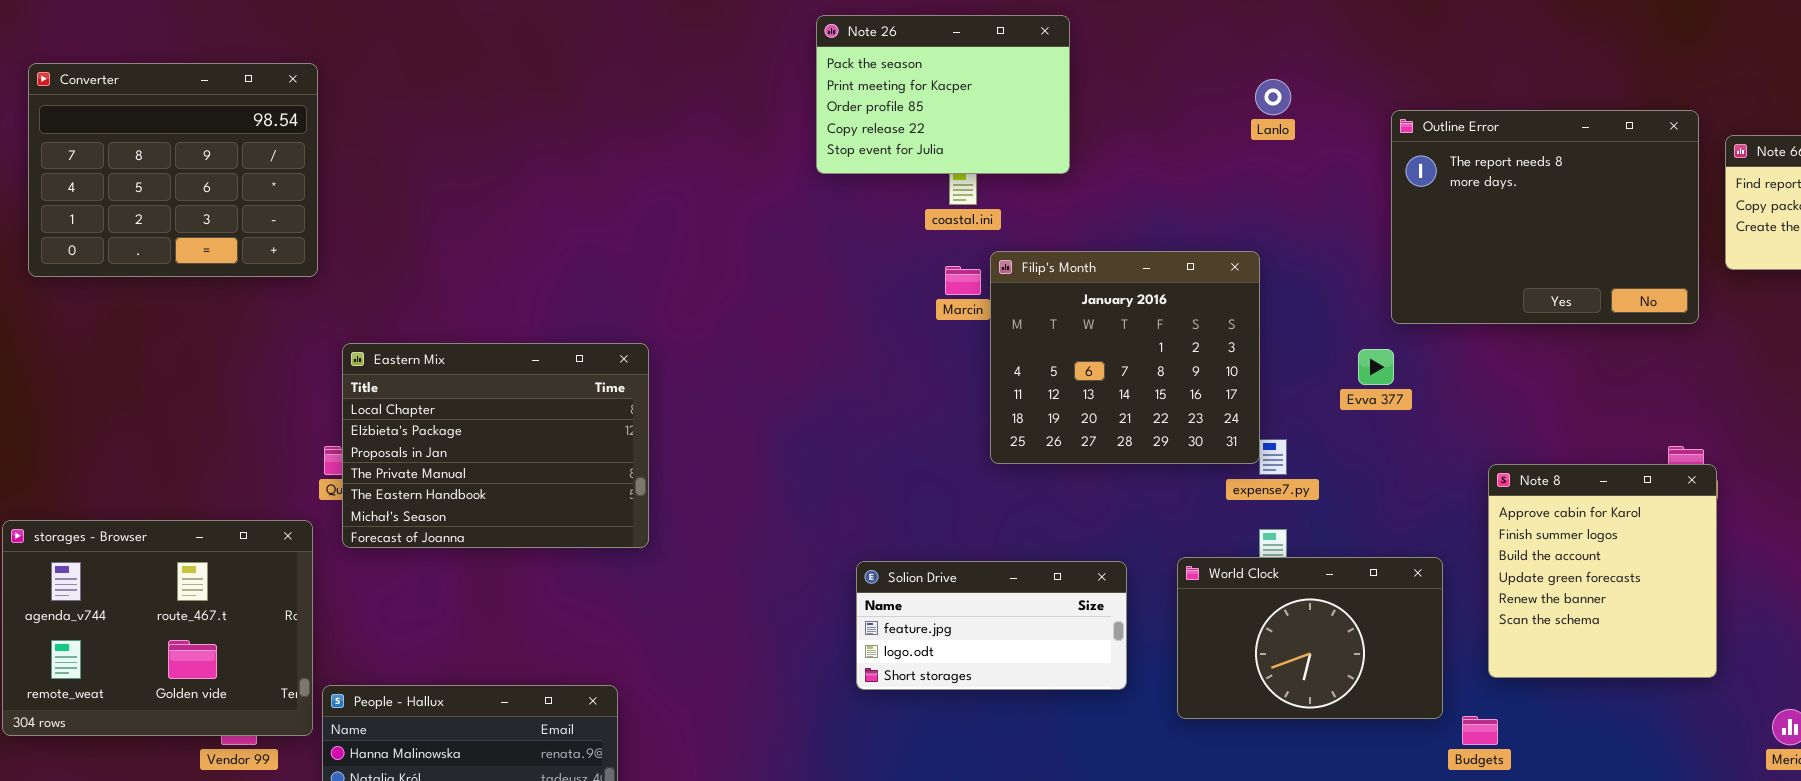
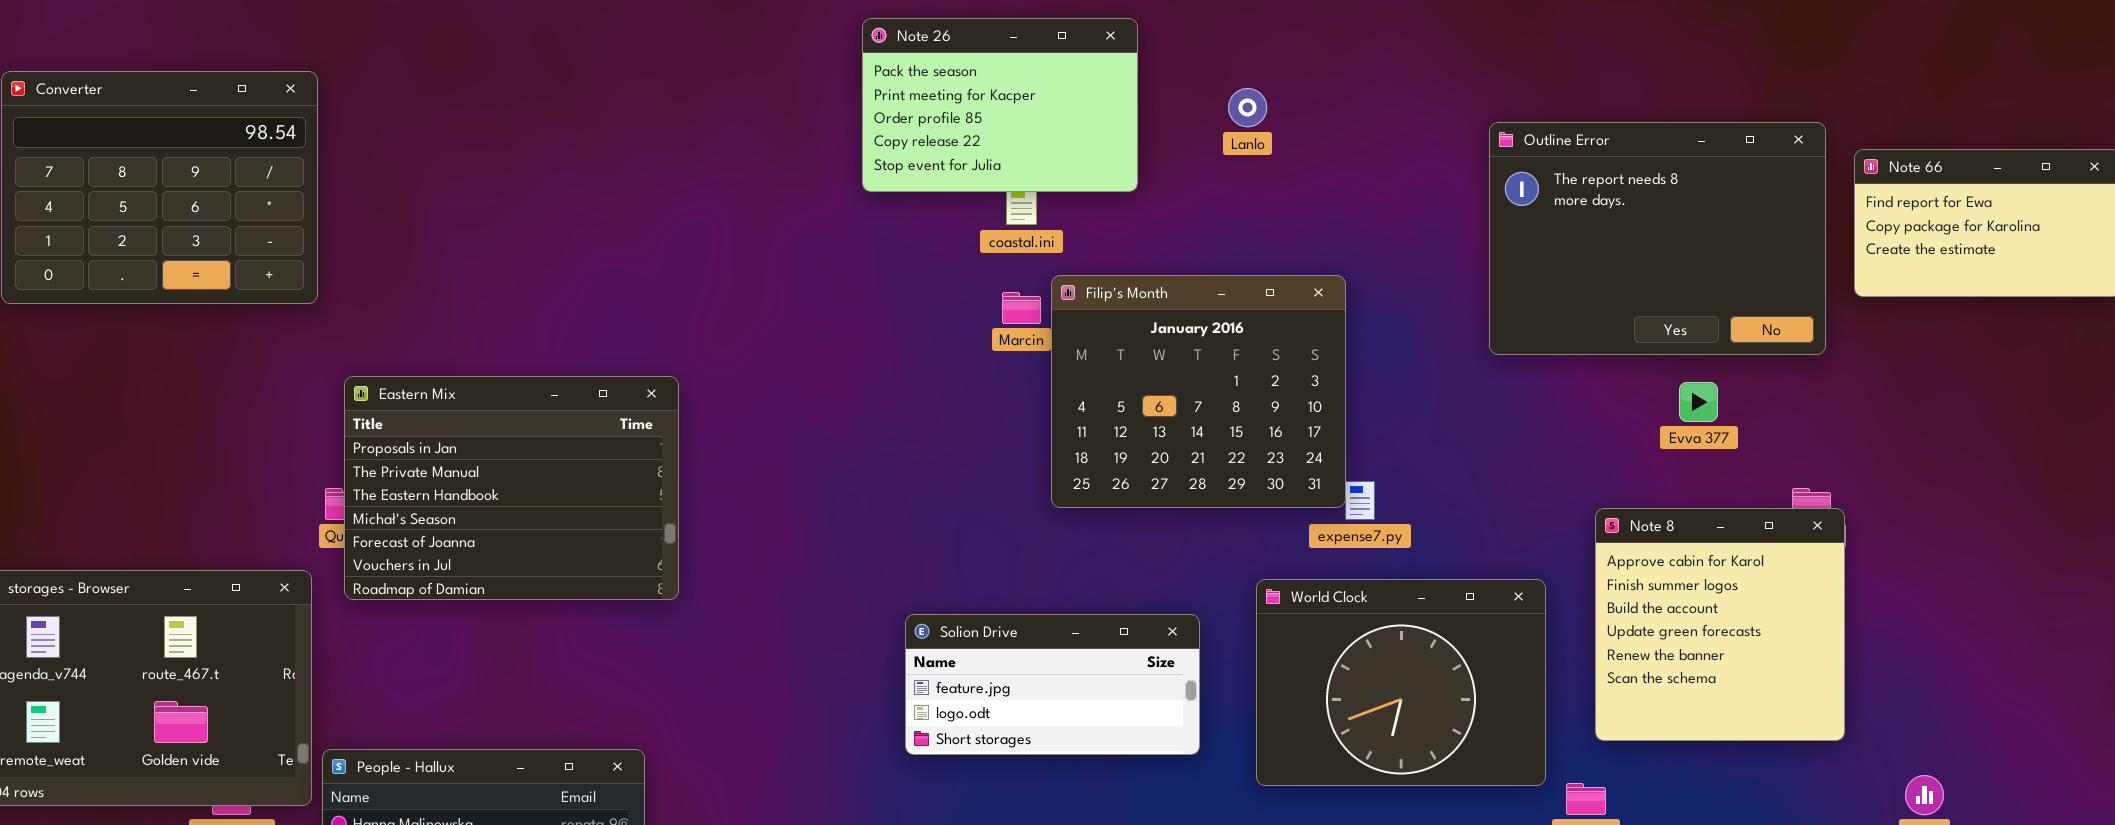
Lanlo: [1255,79,1291,115] -> [1228,88,1267,127], moved
Eastern Mix: [342,343,649,548] -> [344,376,679,600], scrolled down 2 rows
Evva 377: [1358,349,1394,385] -> [1679,382,1718,422], moved
World Clock: [1177,557,1443,719] -> [1256,579,1546,786], resized

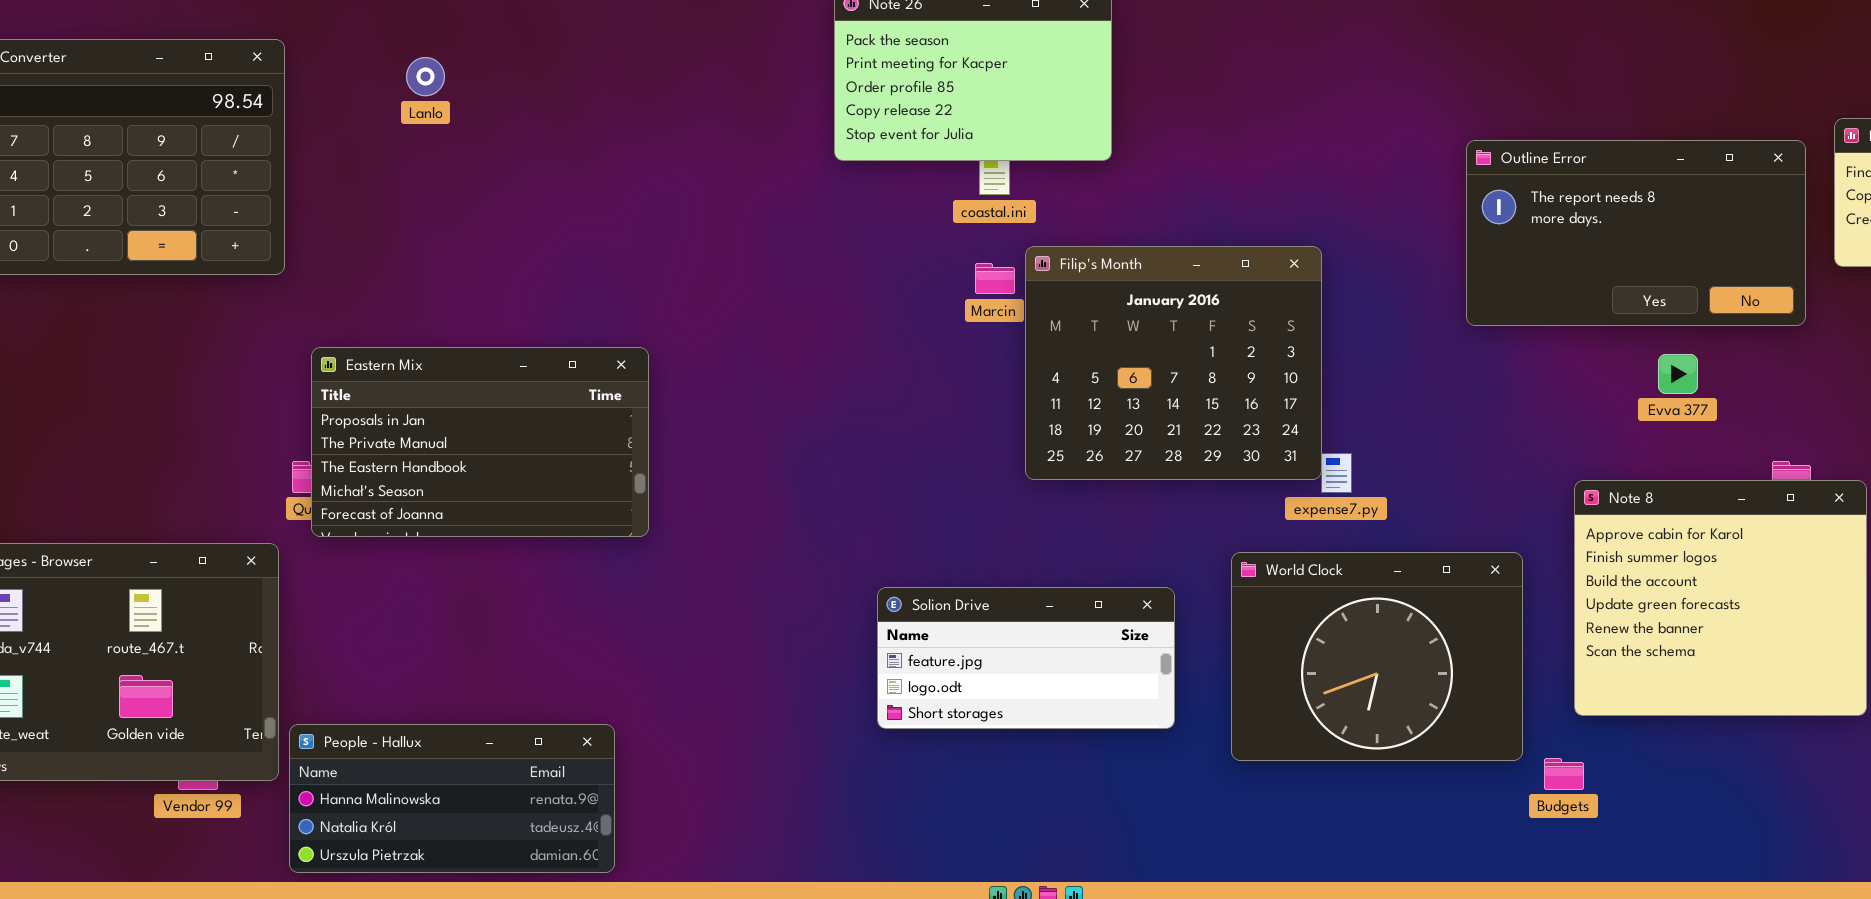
Lanlo: [1228,88,1267,127] -> [406,57,445,96], moved
Outline Error: [1489,122,1826,355] -> [1466,140,1806,326], resized
Eastern Mix: [344,376,679,600] -> [311,347,649,537], resized
Note 8: [1595,508,1845,741] -> [1574,480,1867,716], resized

